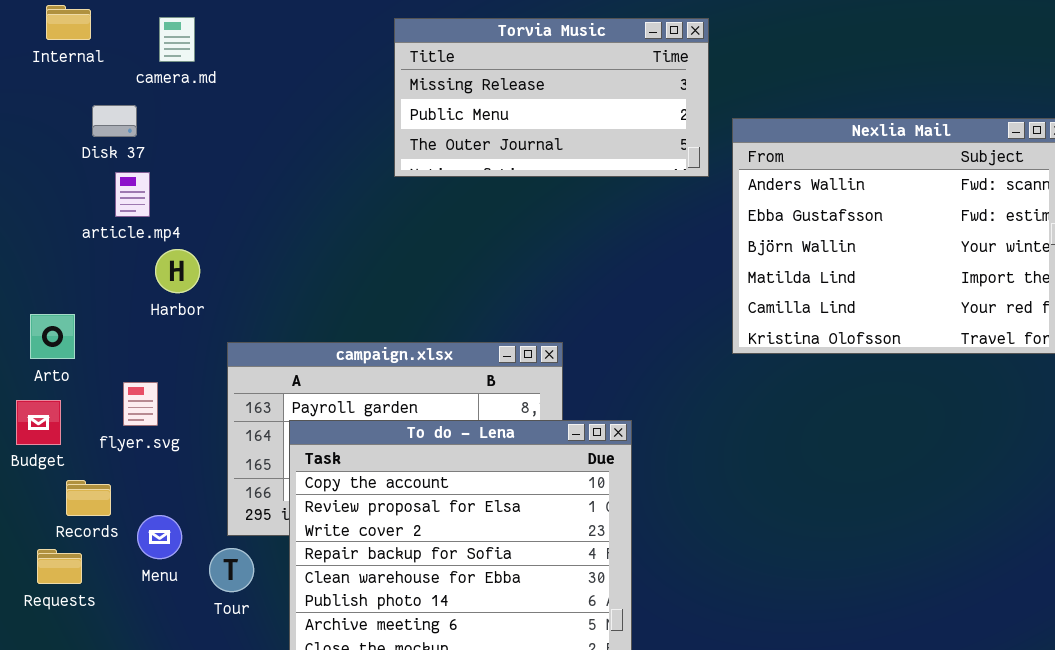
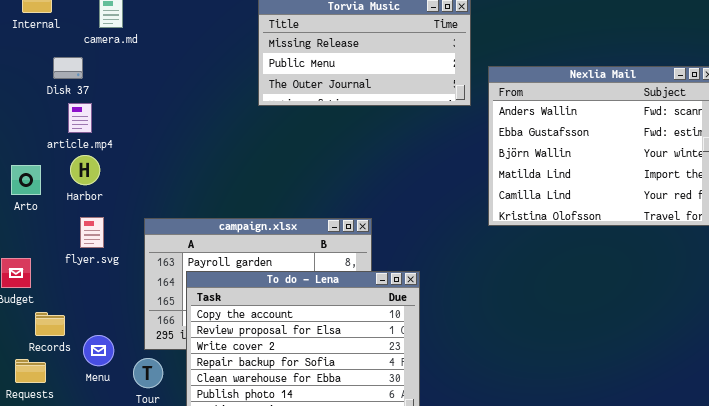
Harbor: [155,249,200,293] -> [70,155,100,185], moved
Arto: [30,314,75,359] -> [11,165,41,195], moved
flyer.svg: [123,382,158,426] -> [80,217,104,248], moved

